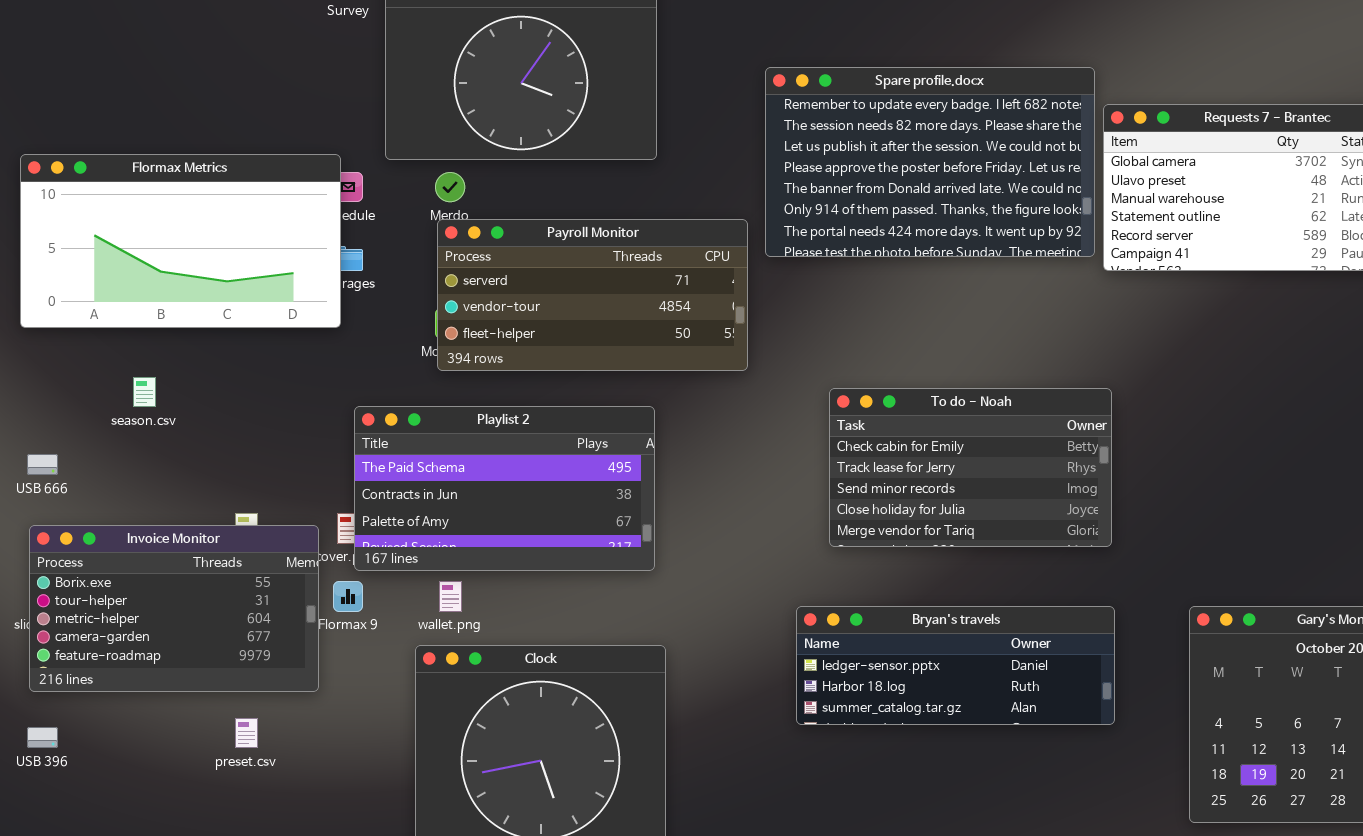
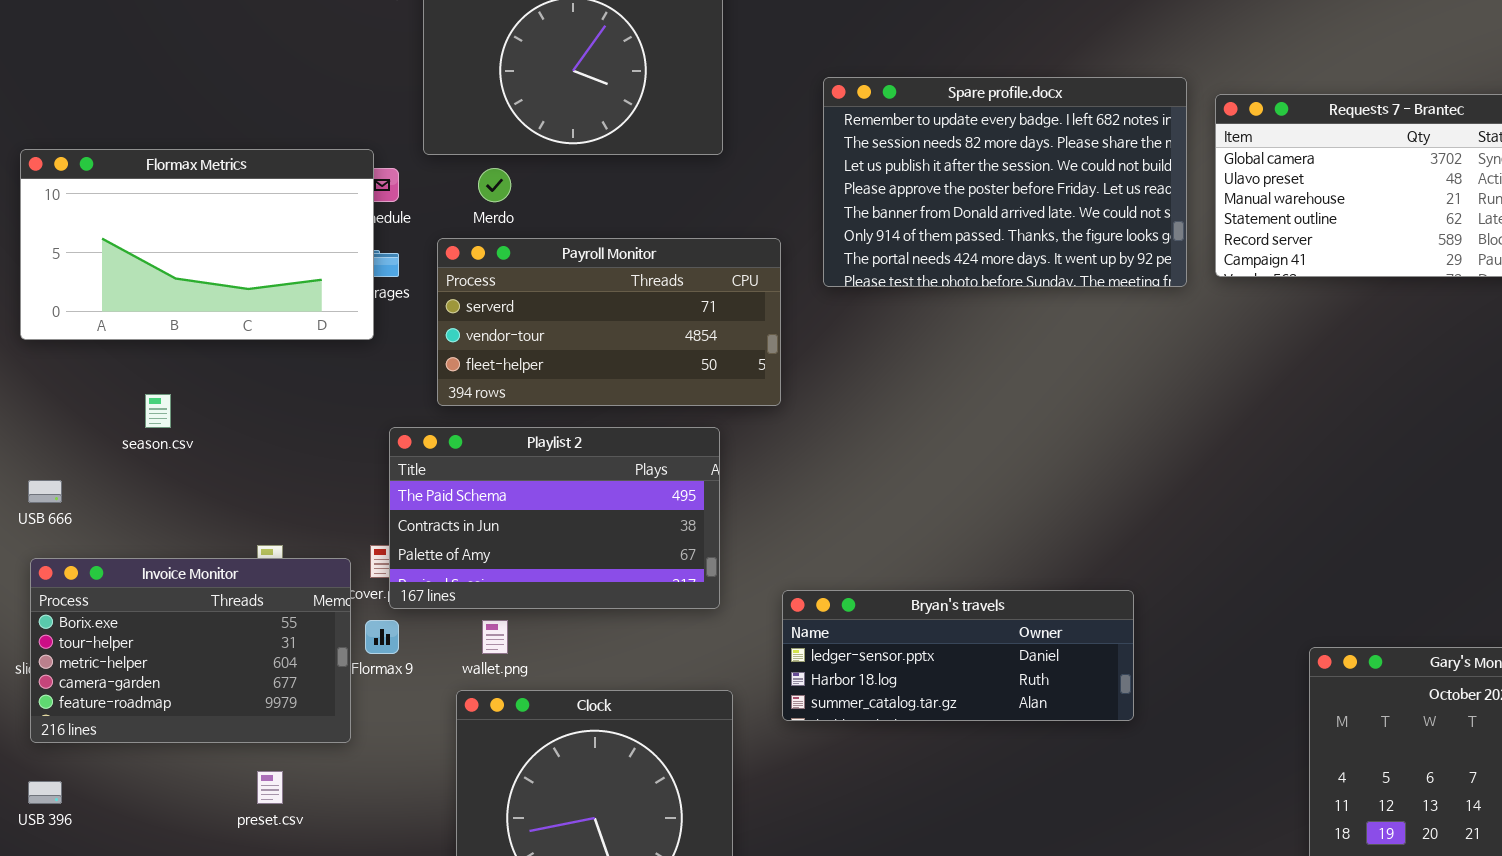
Spare profile.docx: [765,67,1095,257] -> [823,77,1187,287], moved
Payroll Monitor: [437,219,748,371] -> [437,238,781,406], moved
To do - Noah: [829,388,1112,547] -> none, closed
Bryan's travels: [796,606,1115,725] -> [782,590,1134,721], moved

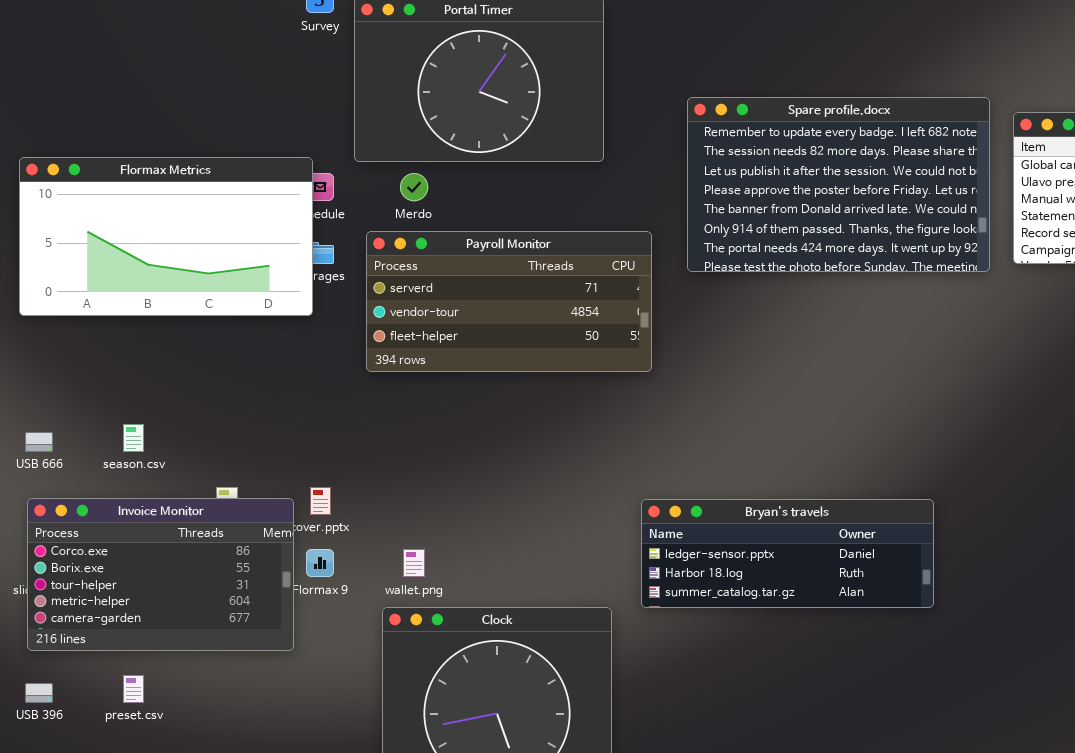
season.csv: [145,394,171,428] -> [123,424,144,452], moved
Playlist 2: [389,427,720,609] -> none, closed
Invoice Monitor: [30,558,351,743] -> [27,498,294,651], scrolled up 1 row
Bryan's travels: [782,590,1134,721] -> [641,499,934,608], moved
preset.csv: [257,771,283,804] -> [123,675,144,703], moved

